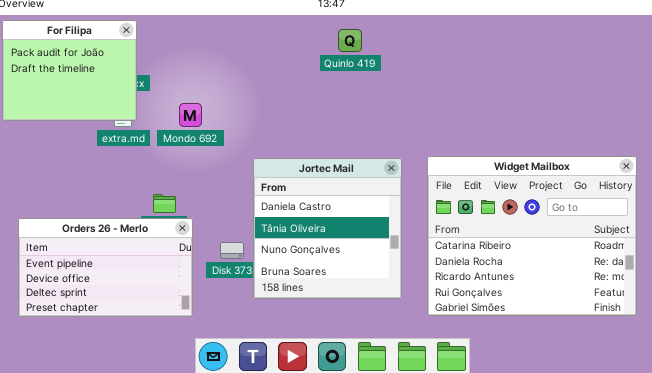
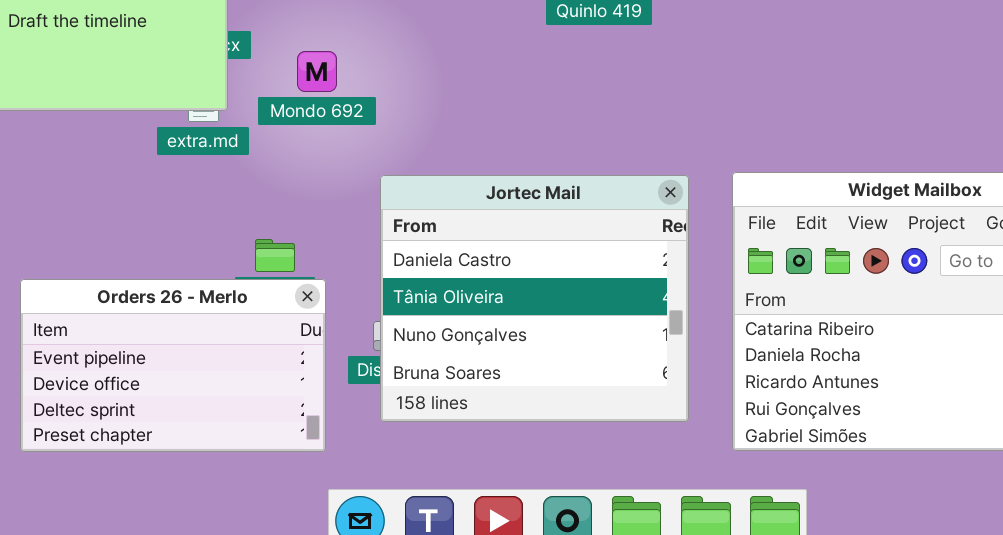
Mondo 692: [179,103,202,127] -> [297,51,337,92], moved
Jortec Mail: [253,158,402,299] -> [380,175,689,422], resized

